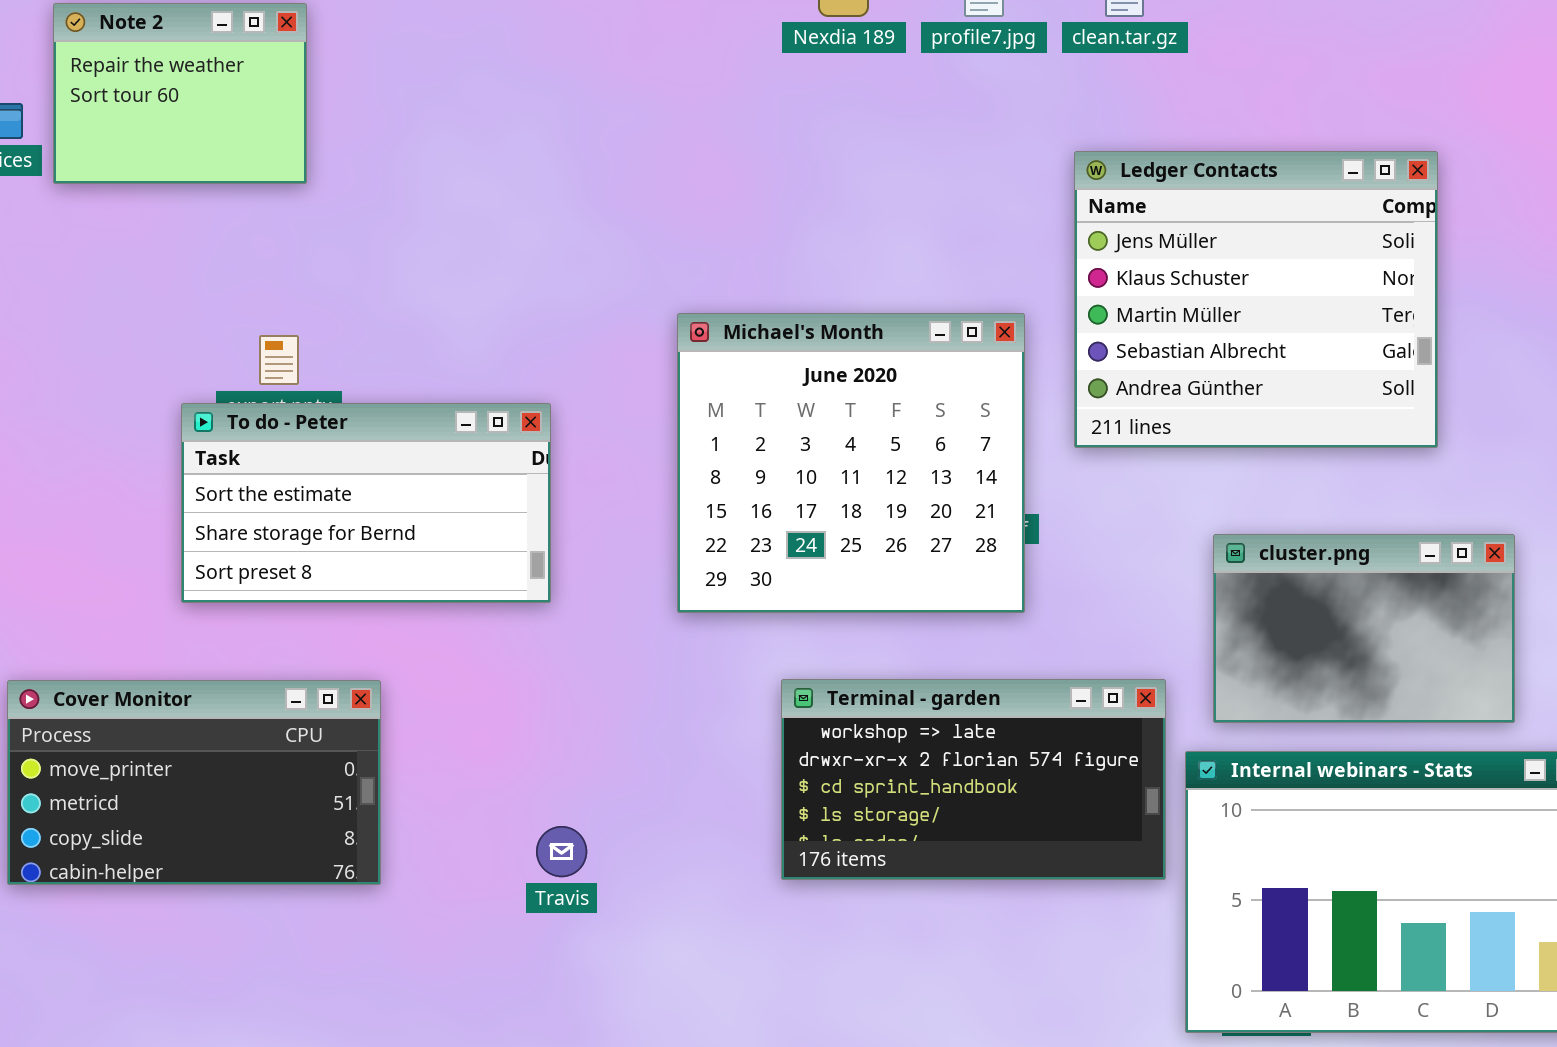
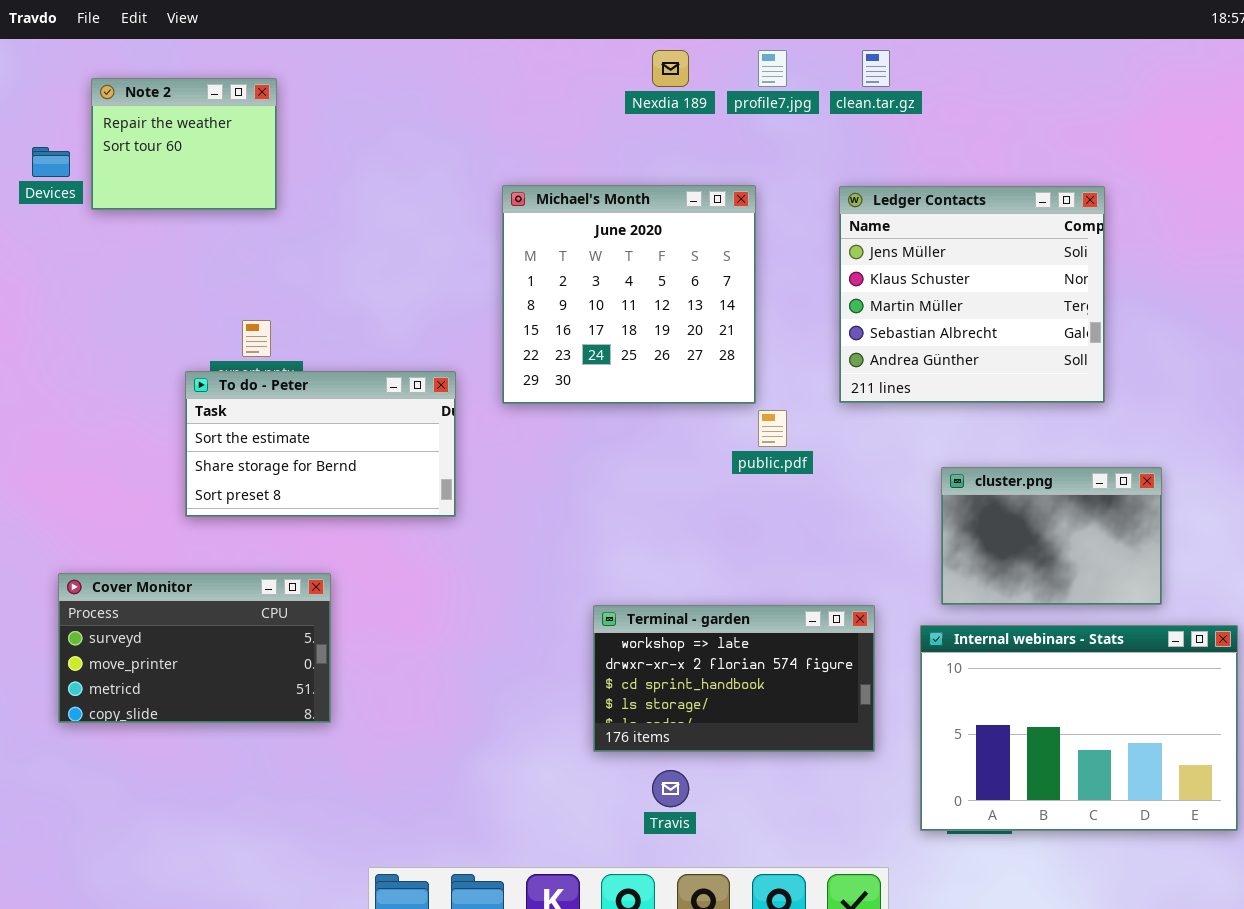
Michael's Month: [677,313,1025,613] -> [502,185,756,404], moved
Terminal - garden: [781,679,1166,880] -> [593,605,875,752], moved
Cover Monitor: [7,680,381,885] -> [58,573,331,723], scrolled up 1 row
Travis: [536,826,587,877] -> [652,770,689,807], moved

